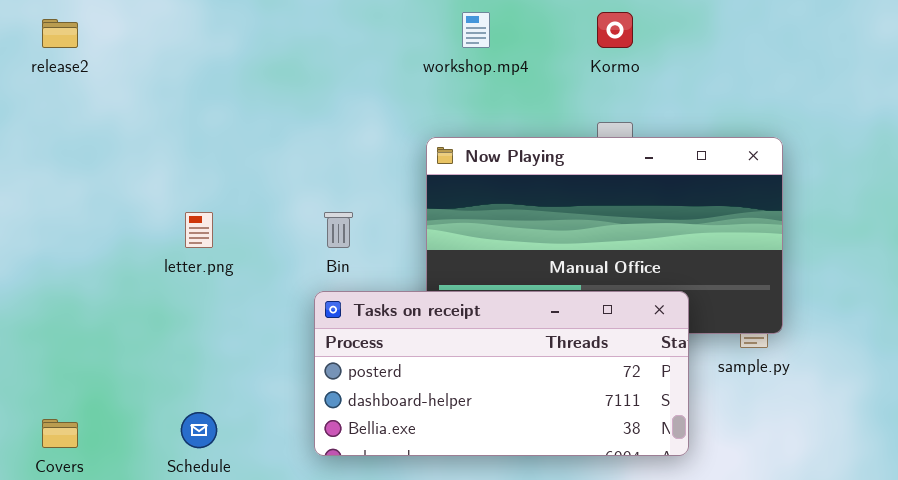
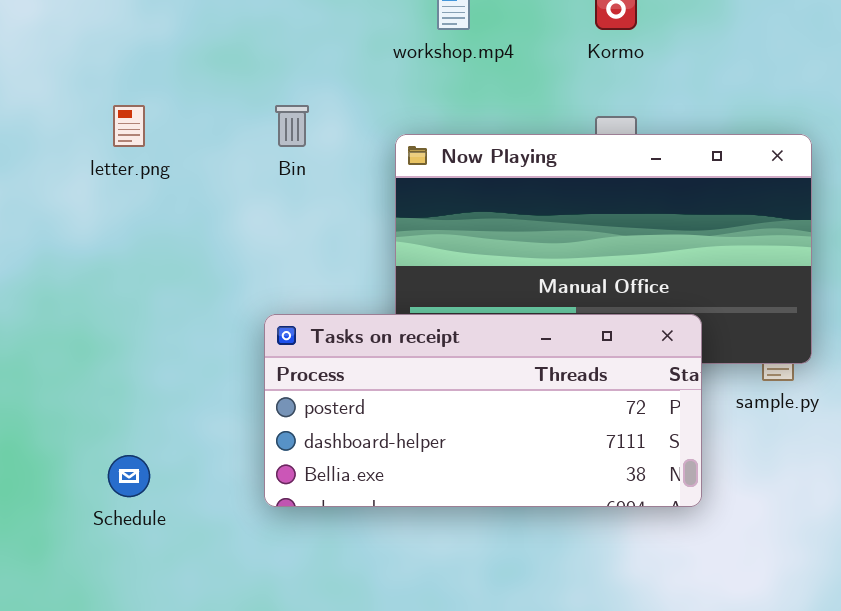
letter.png: [185,212,213,248] -> [113,105,145,147], moved
Bin: [324,212,353,248] -> [275,105,309,147], moved

